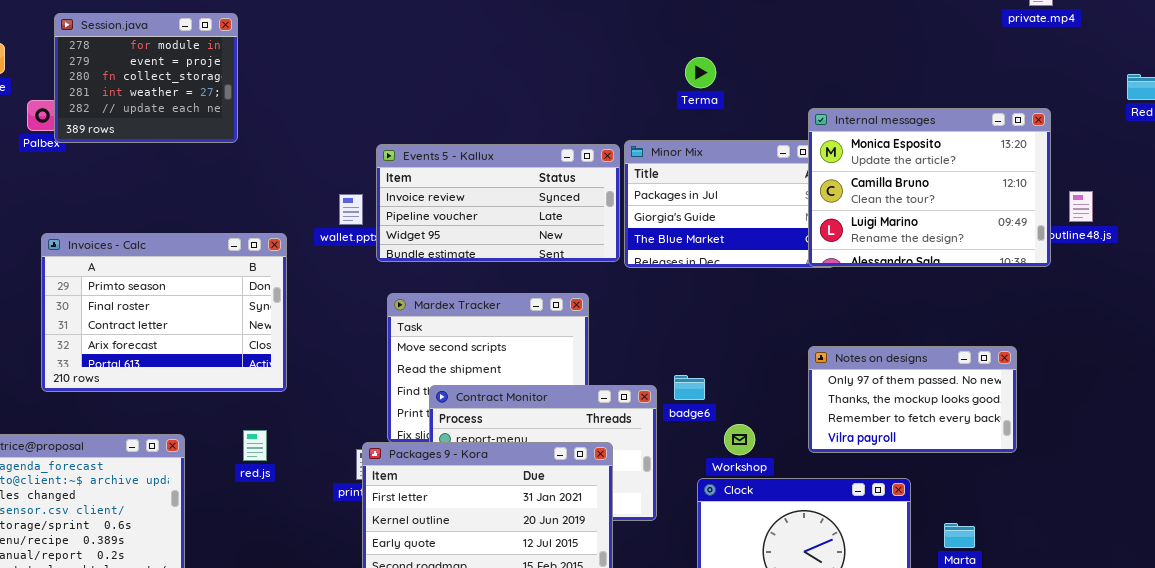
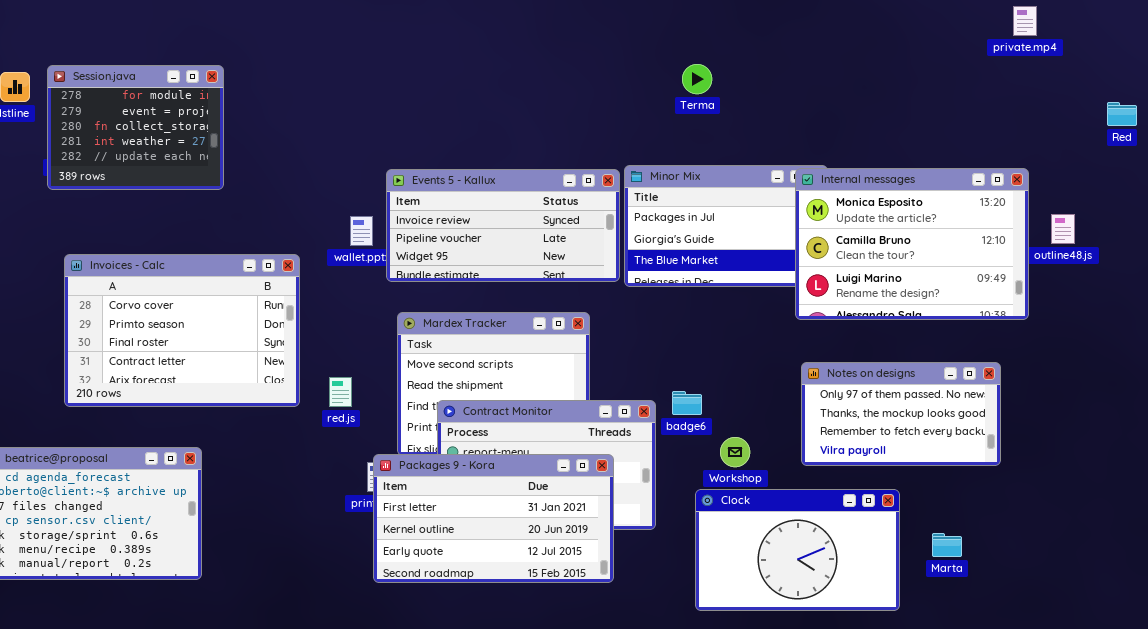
Session.java: [54,13,238,143] -> [47,65,224,190], moved
Terma: [685,57,716,88] -> [682,64,712,94], moved
Internal messages: [808,108,1051,267] -> [795,168,1029,320], moved
Invoices - Calc: [41,233,287,392] -> [64,254,300,407], scrolled up 1 row
red.js: [243,430,267,461] -> [329,377,352,407], moved

